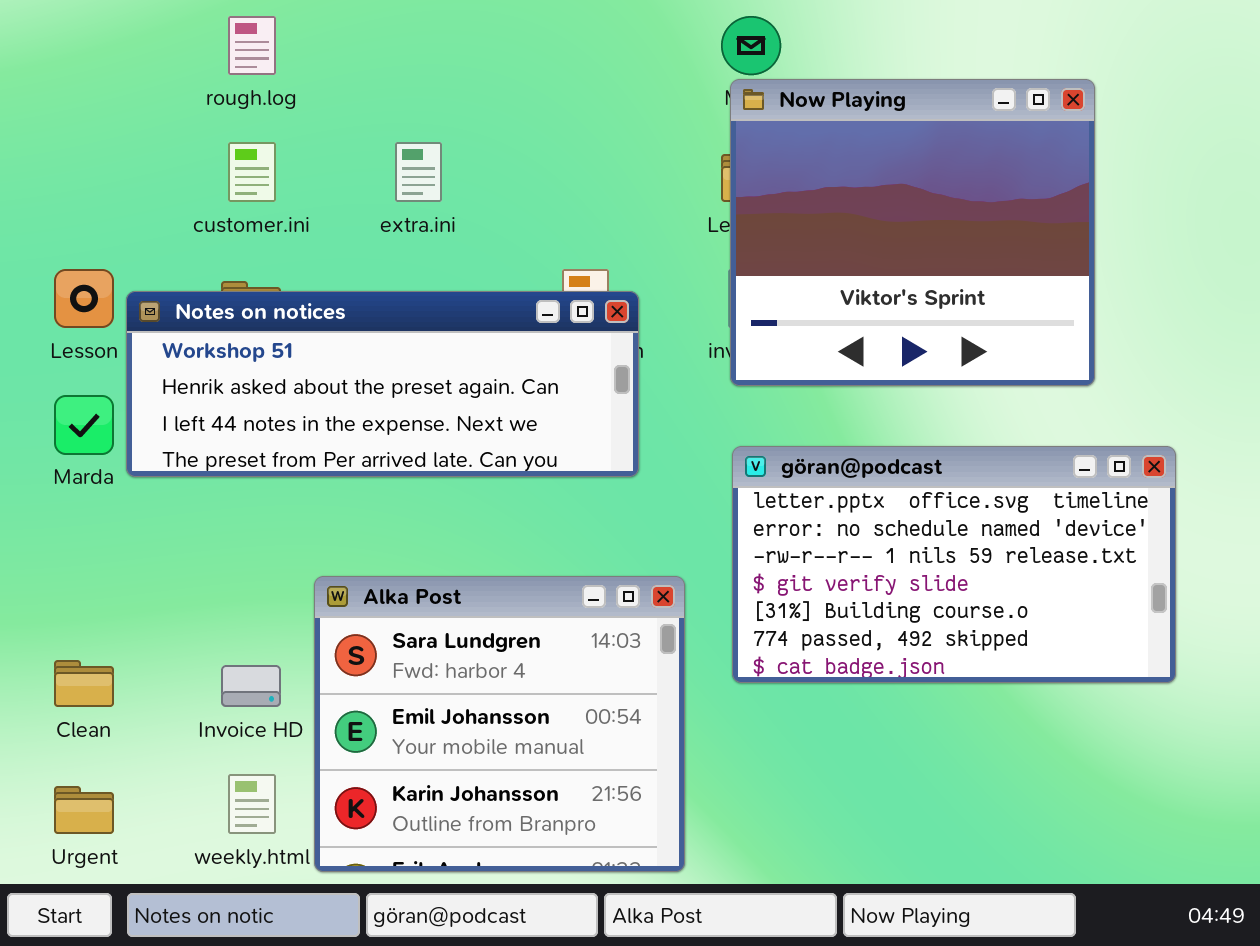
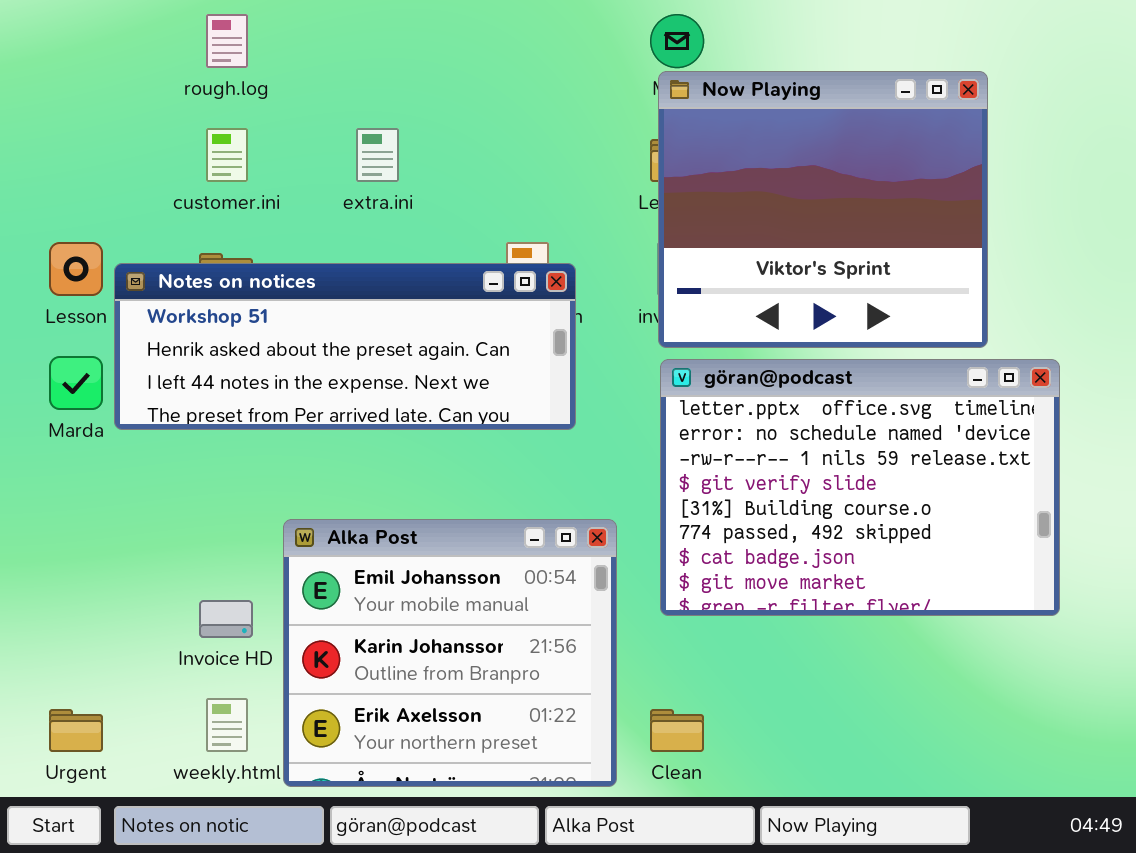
göran@podcast: [732,446,1176,683] -> [660,359,1060,616], resized
Alka Post: [314,576,685,872] -> [283,519,617,787], scrolled down 1 row
Clean: [54,660,114,707] -> [650,709,704,752], moved

